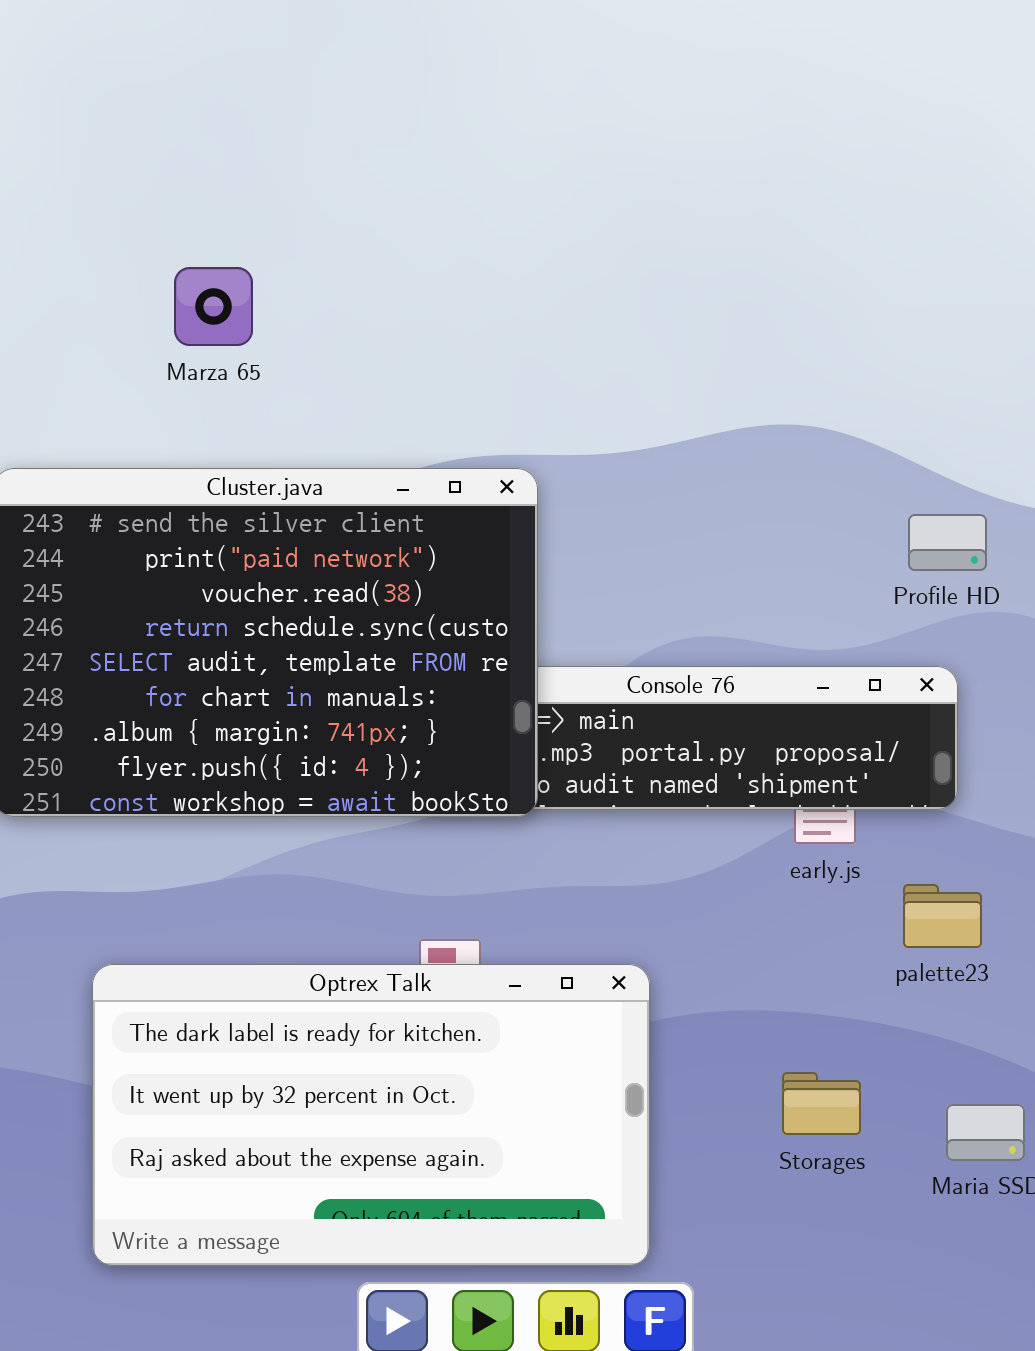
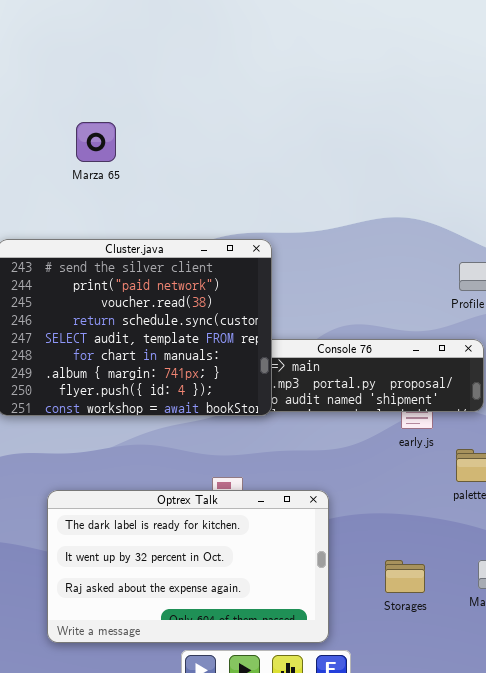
Marza 65: [174,267,253,346] -> [76,122,116,162], moved
Storages: [782,1072,861,1135] -> [385,560,425,593], moved

